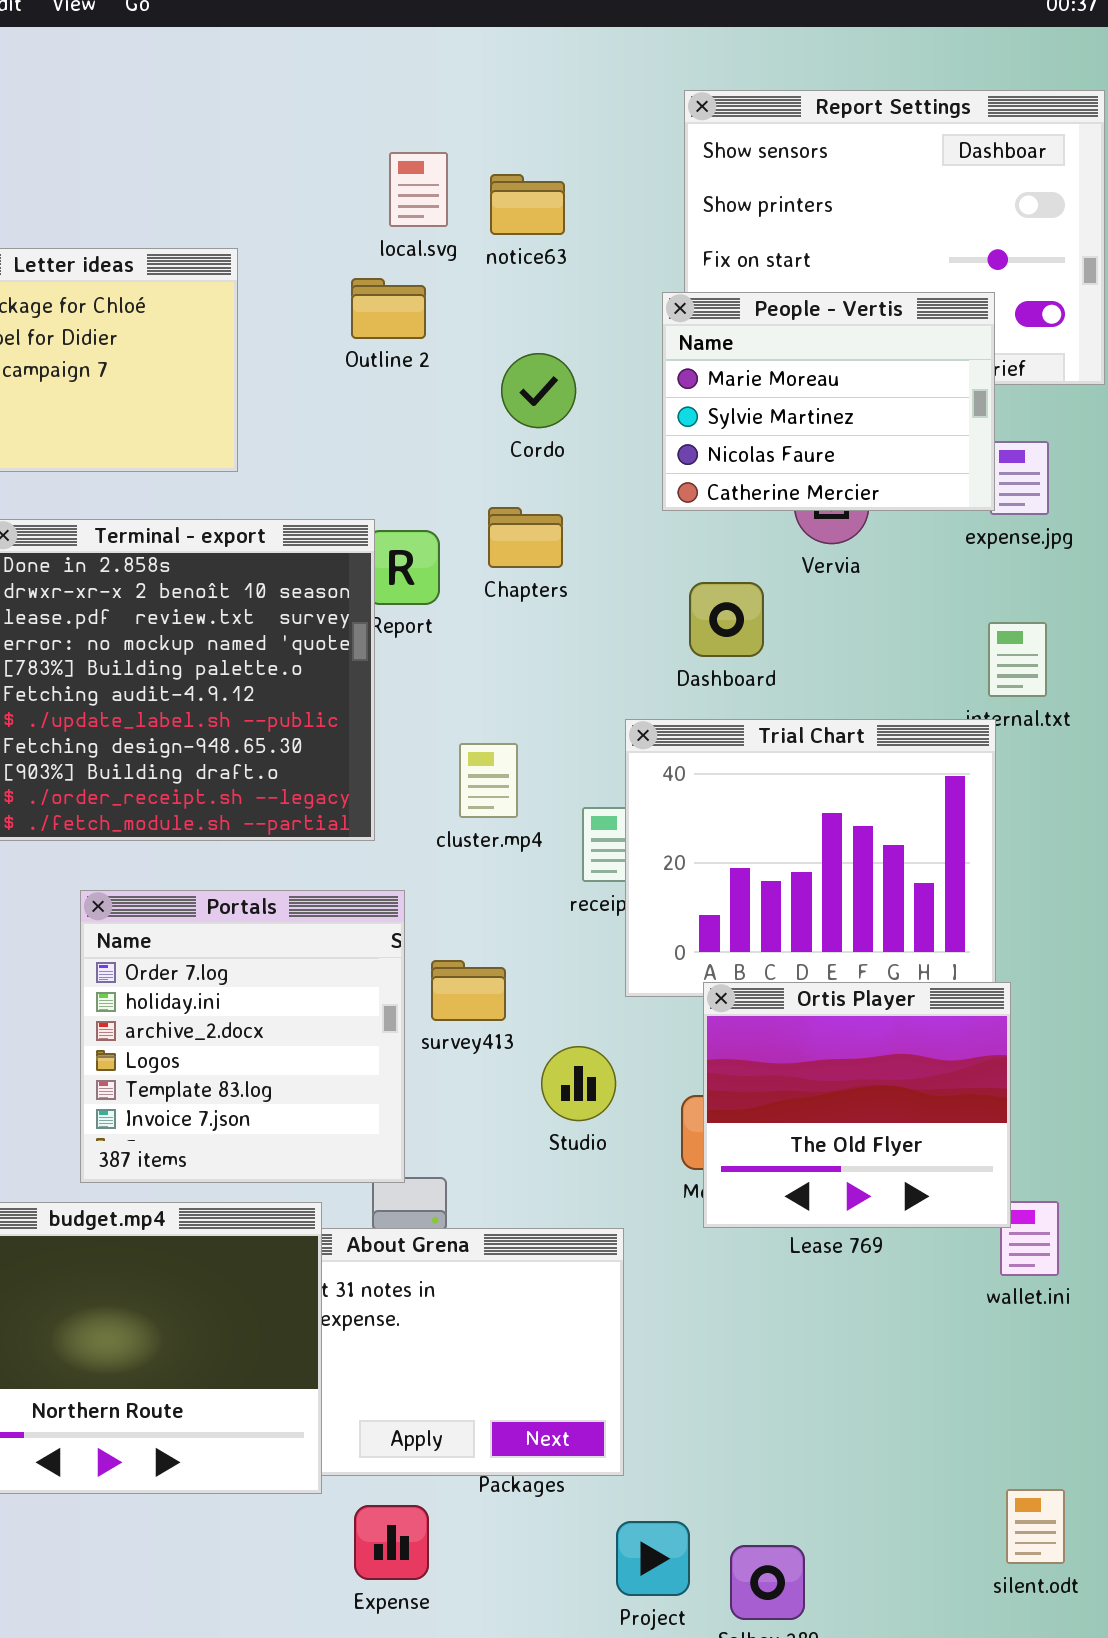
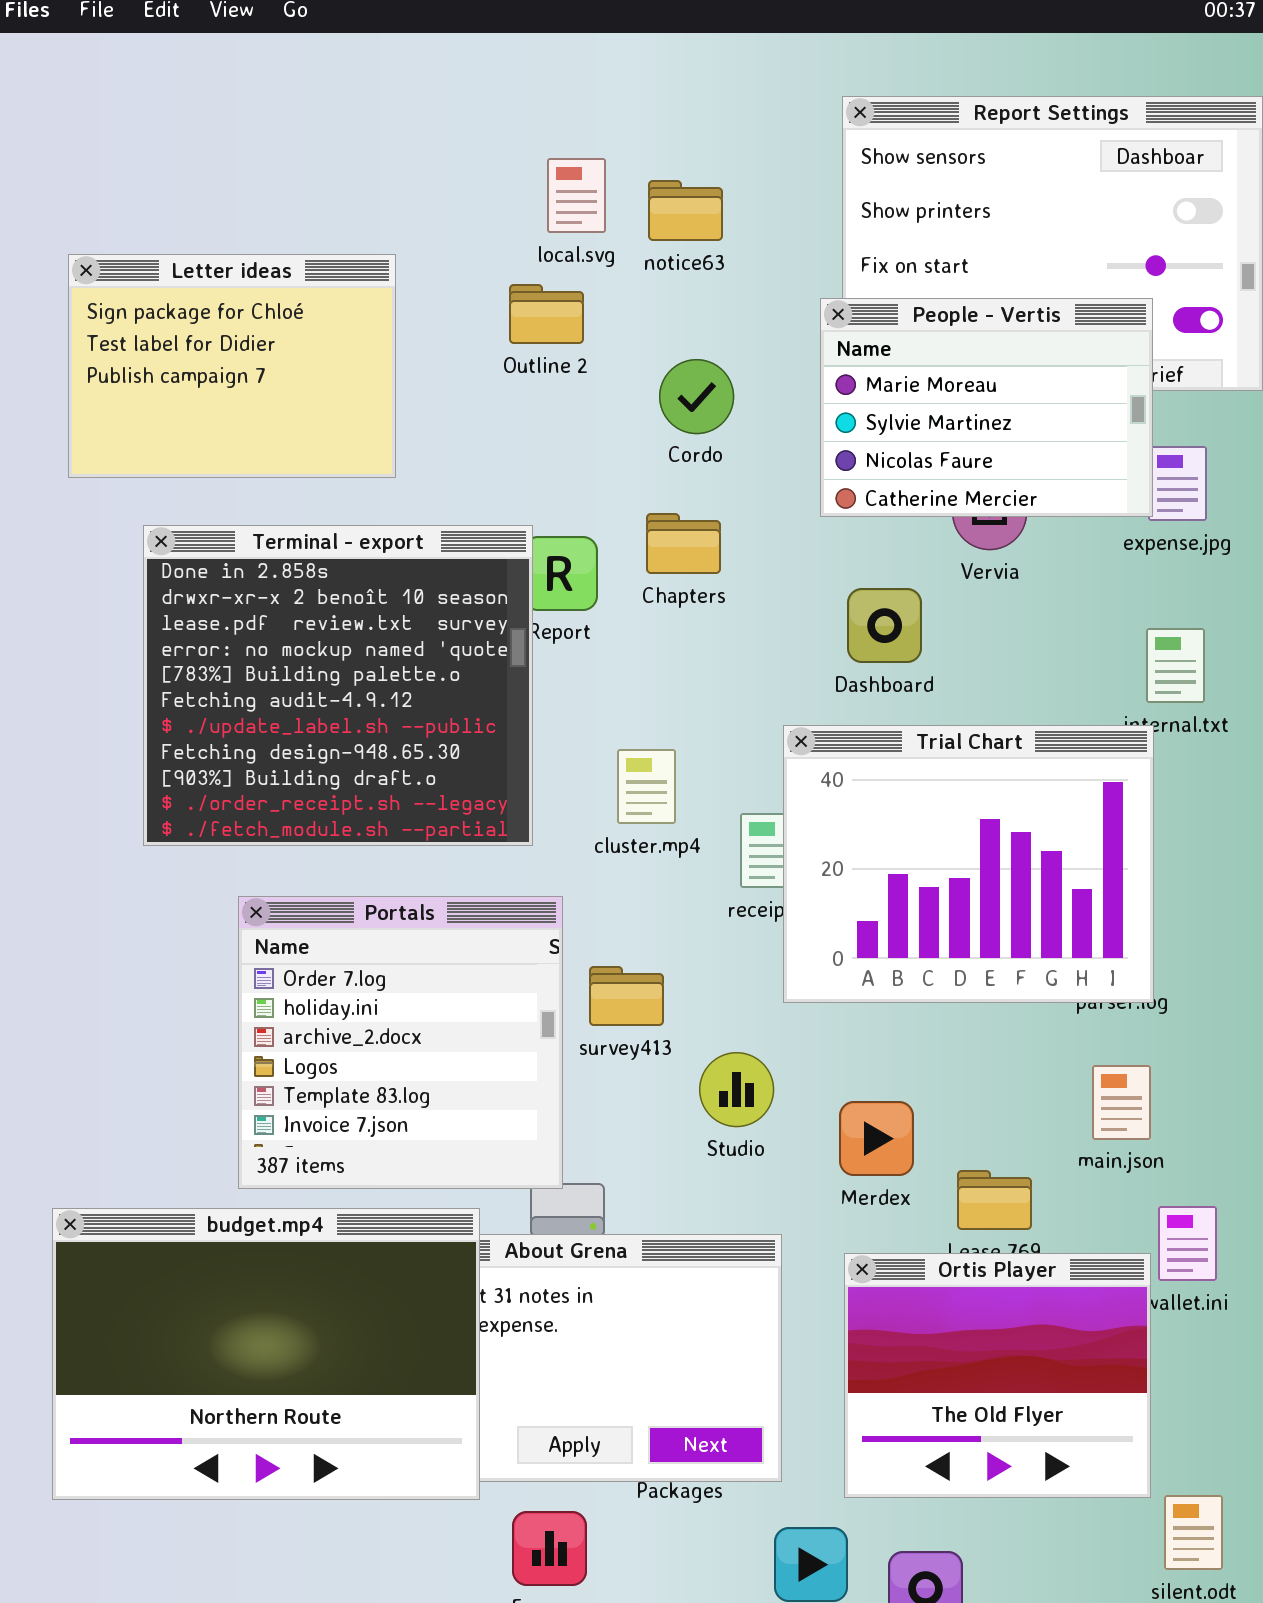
Ortis Player: [703,982,1011,1228] -> [844,1253,1151,1498], moved

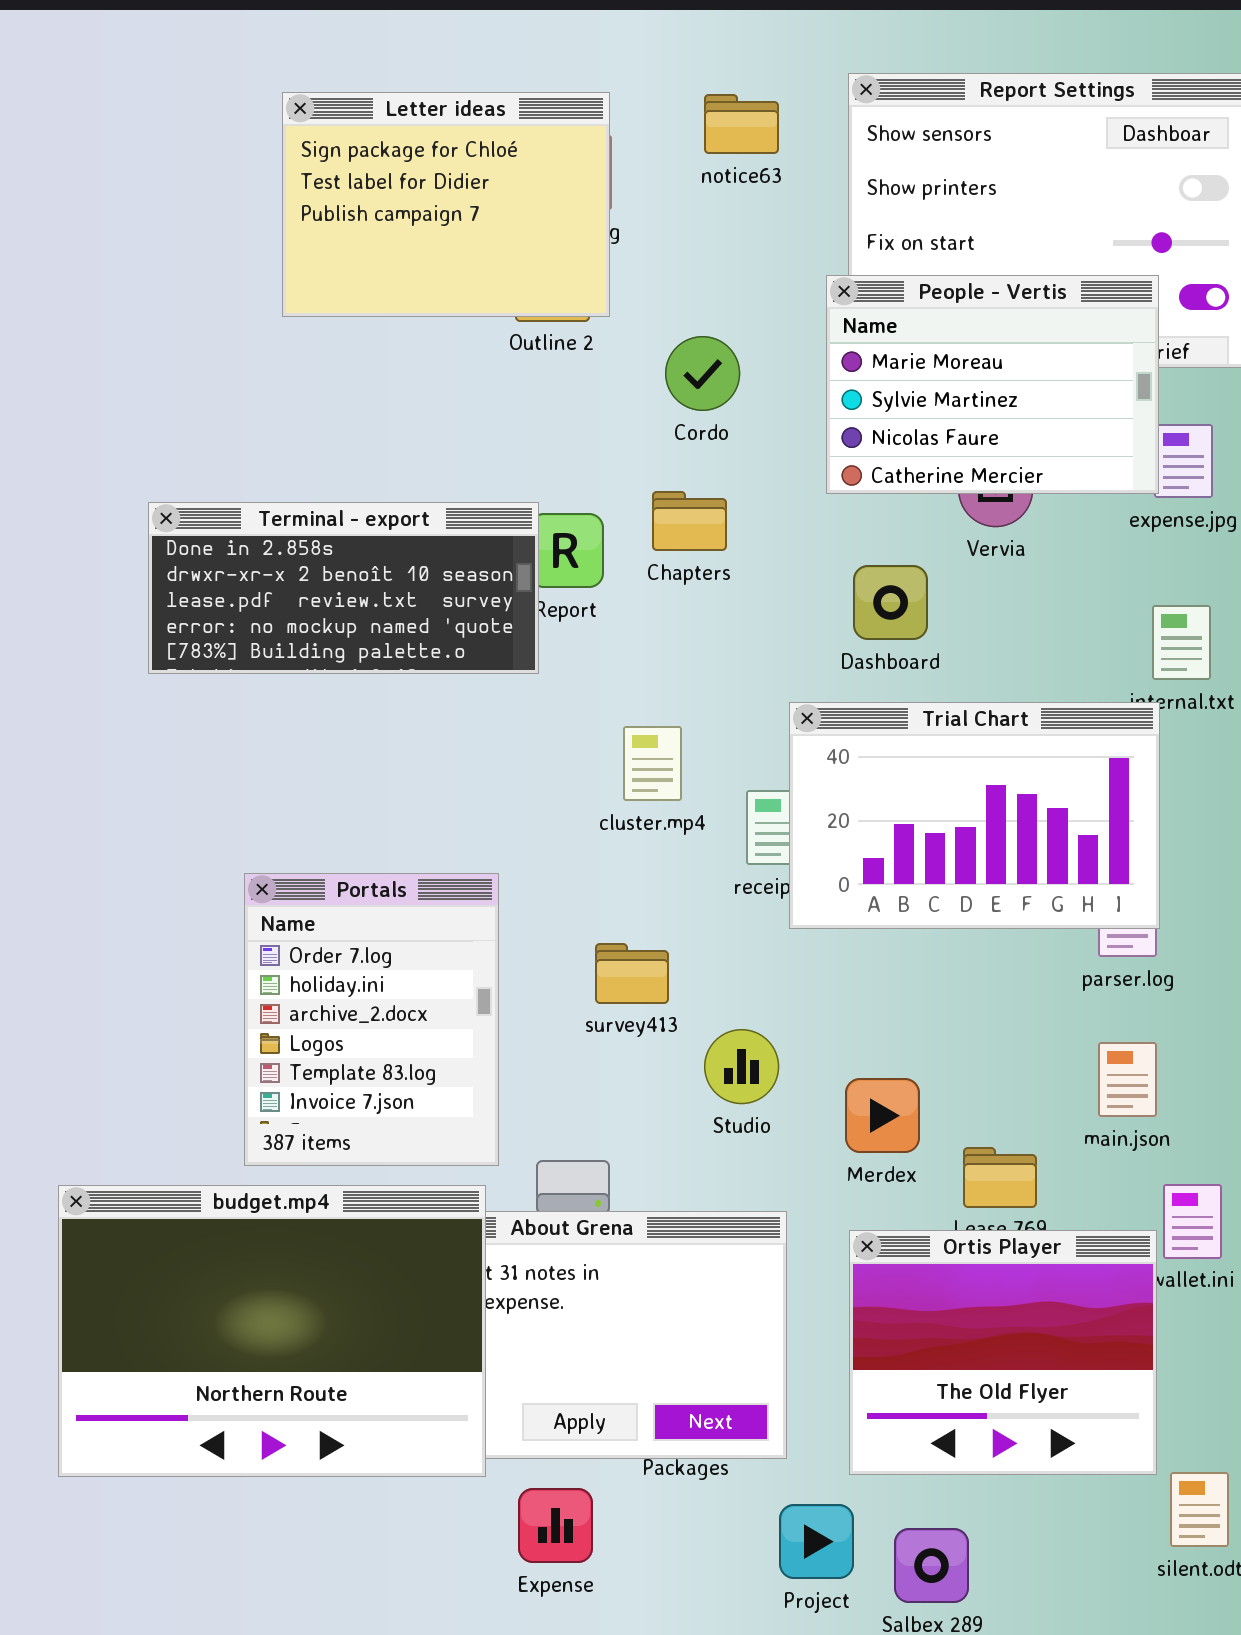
notice63: [648,180,723,241] -> [704,94,779,154], moved
Letter ideas: [68,254,396,478] -> [282,92,610,317], moved
Terminal - export: [143,525,533,846] -> [148,502,539,674], resized
Trial Chart: [783,725,1154,1003] -> [789,702,1160,929], resized
Portals: [238,896,563,1189] -> [244,873,499,1166], resized

